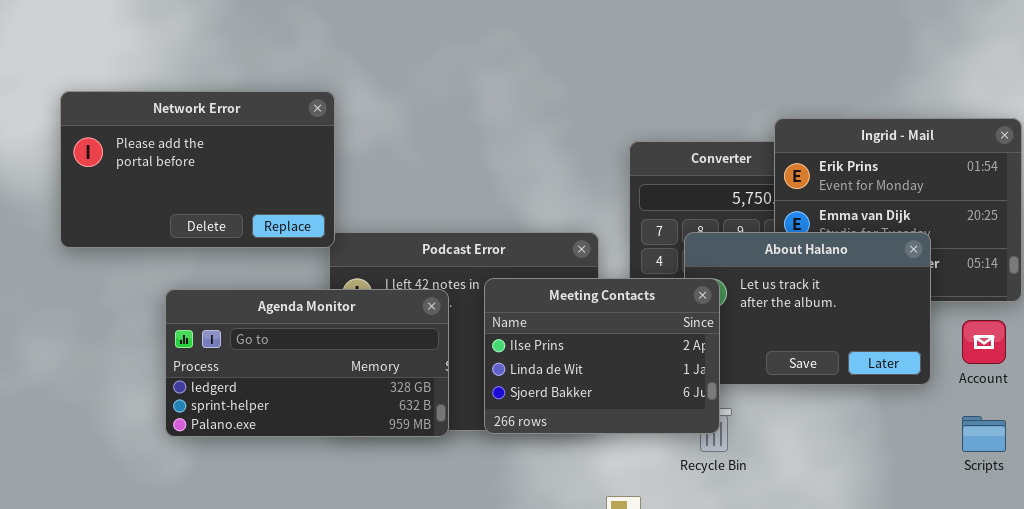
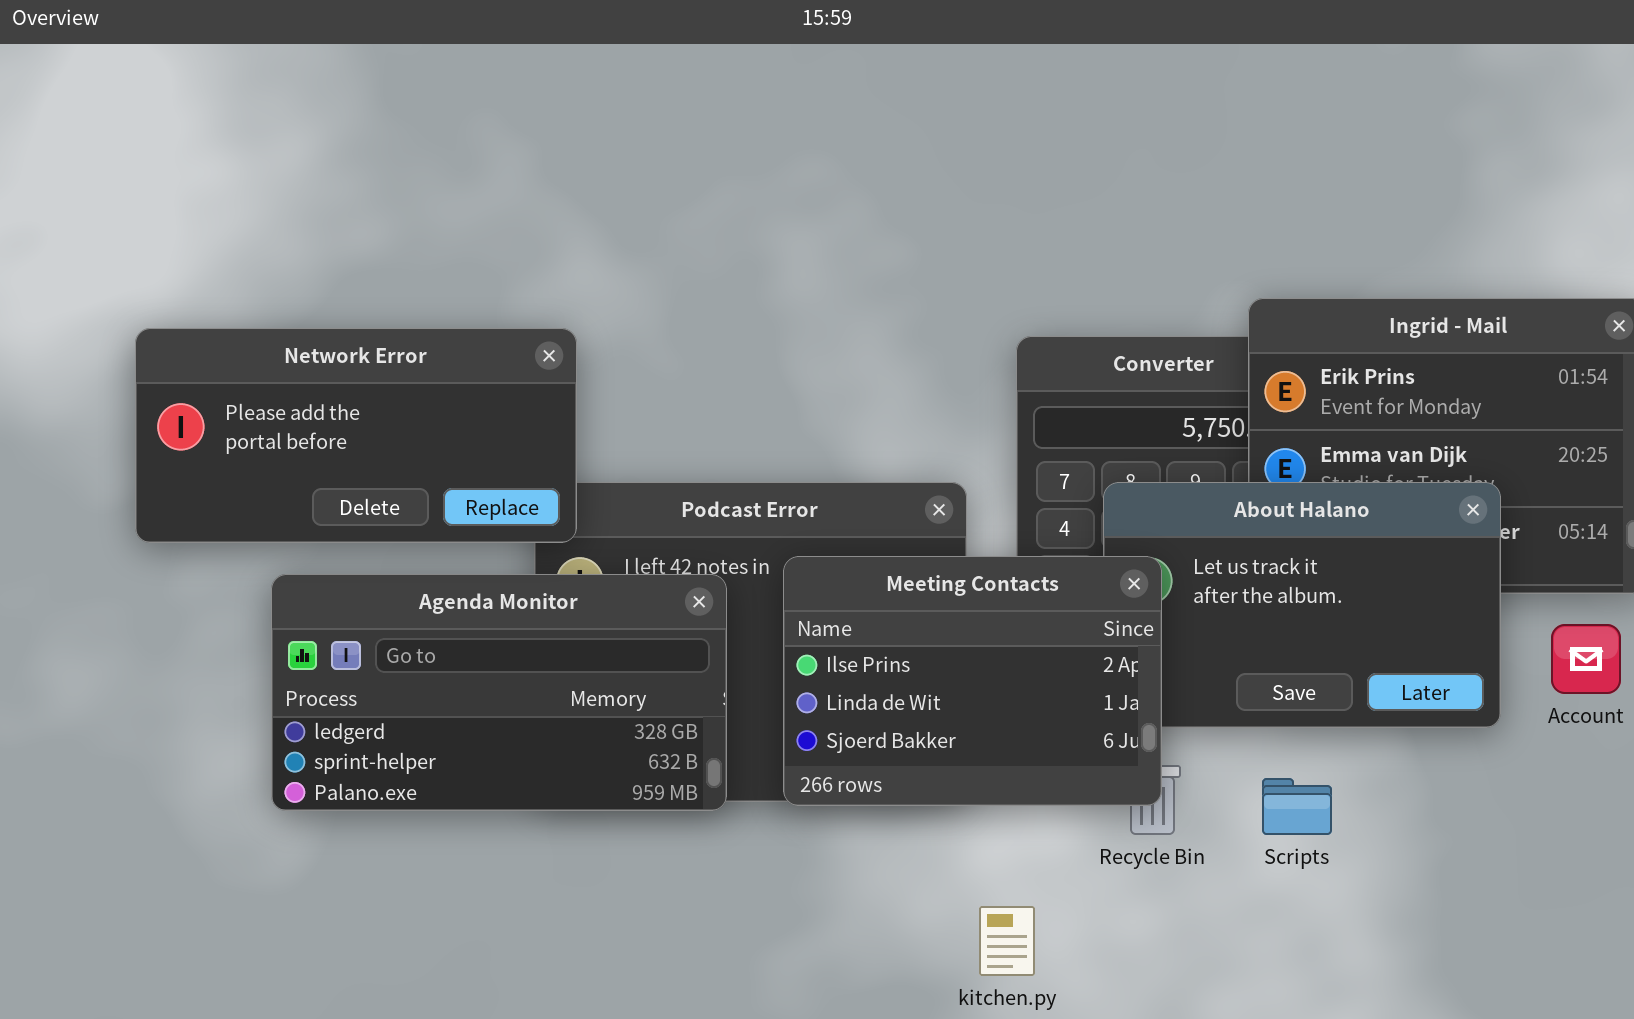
Network Error: [60,91,335,248] -> [135,328,577,543], moved, resized
Scripts: [962,416,1006,452] -> [1262,778,1332,835], moved

